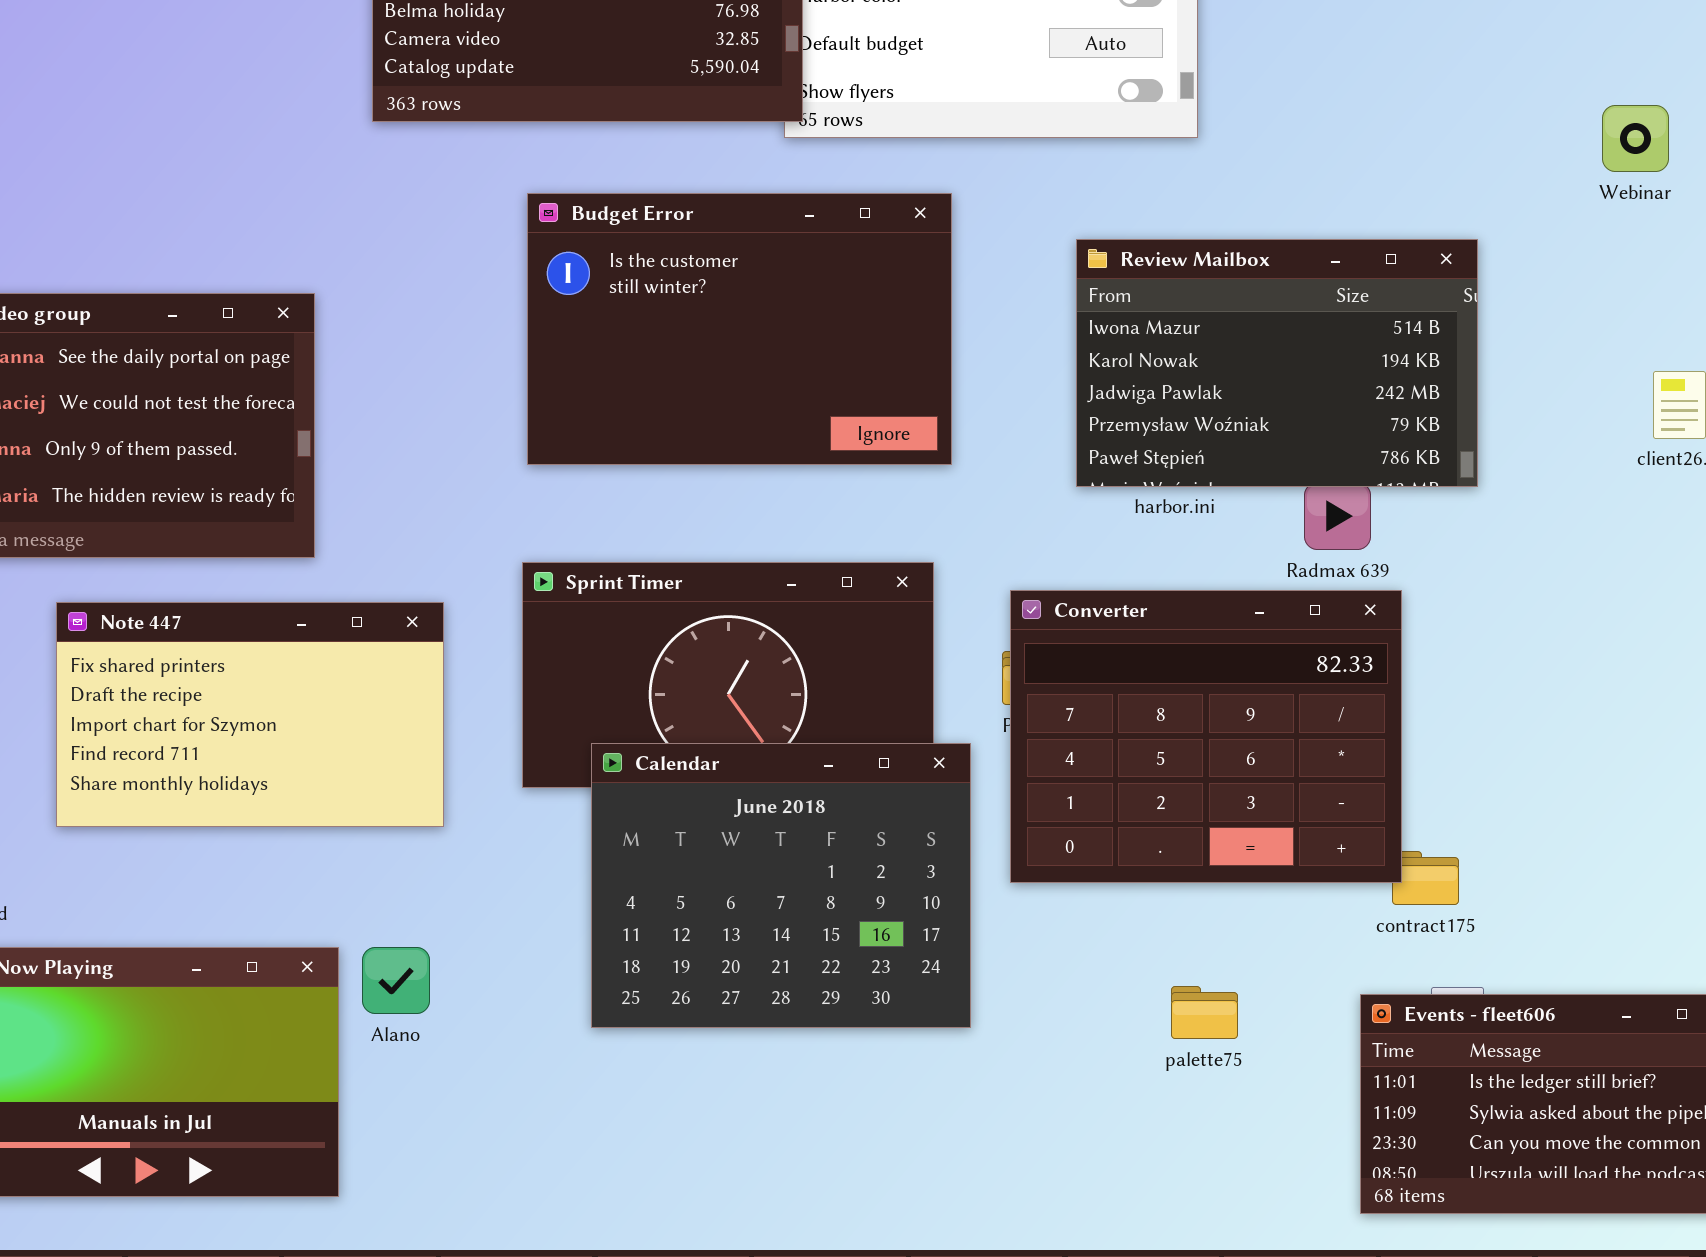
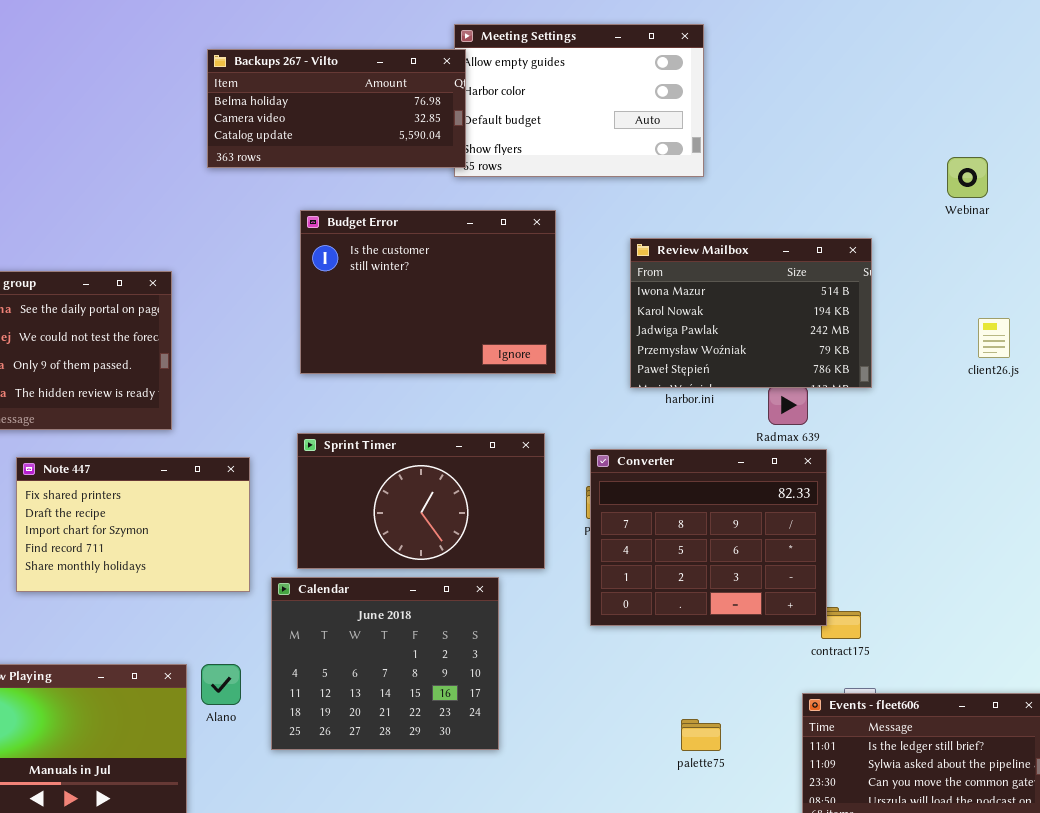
Calendar: [591,743,971,1028] -> [271,577,499,750], moved
palette75: [1171,986,1238,1039] -> [681,719,721,751], moved

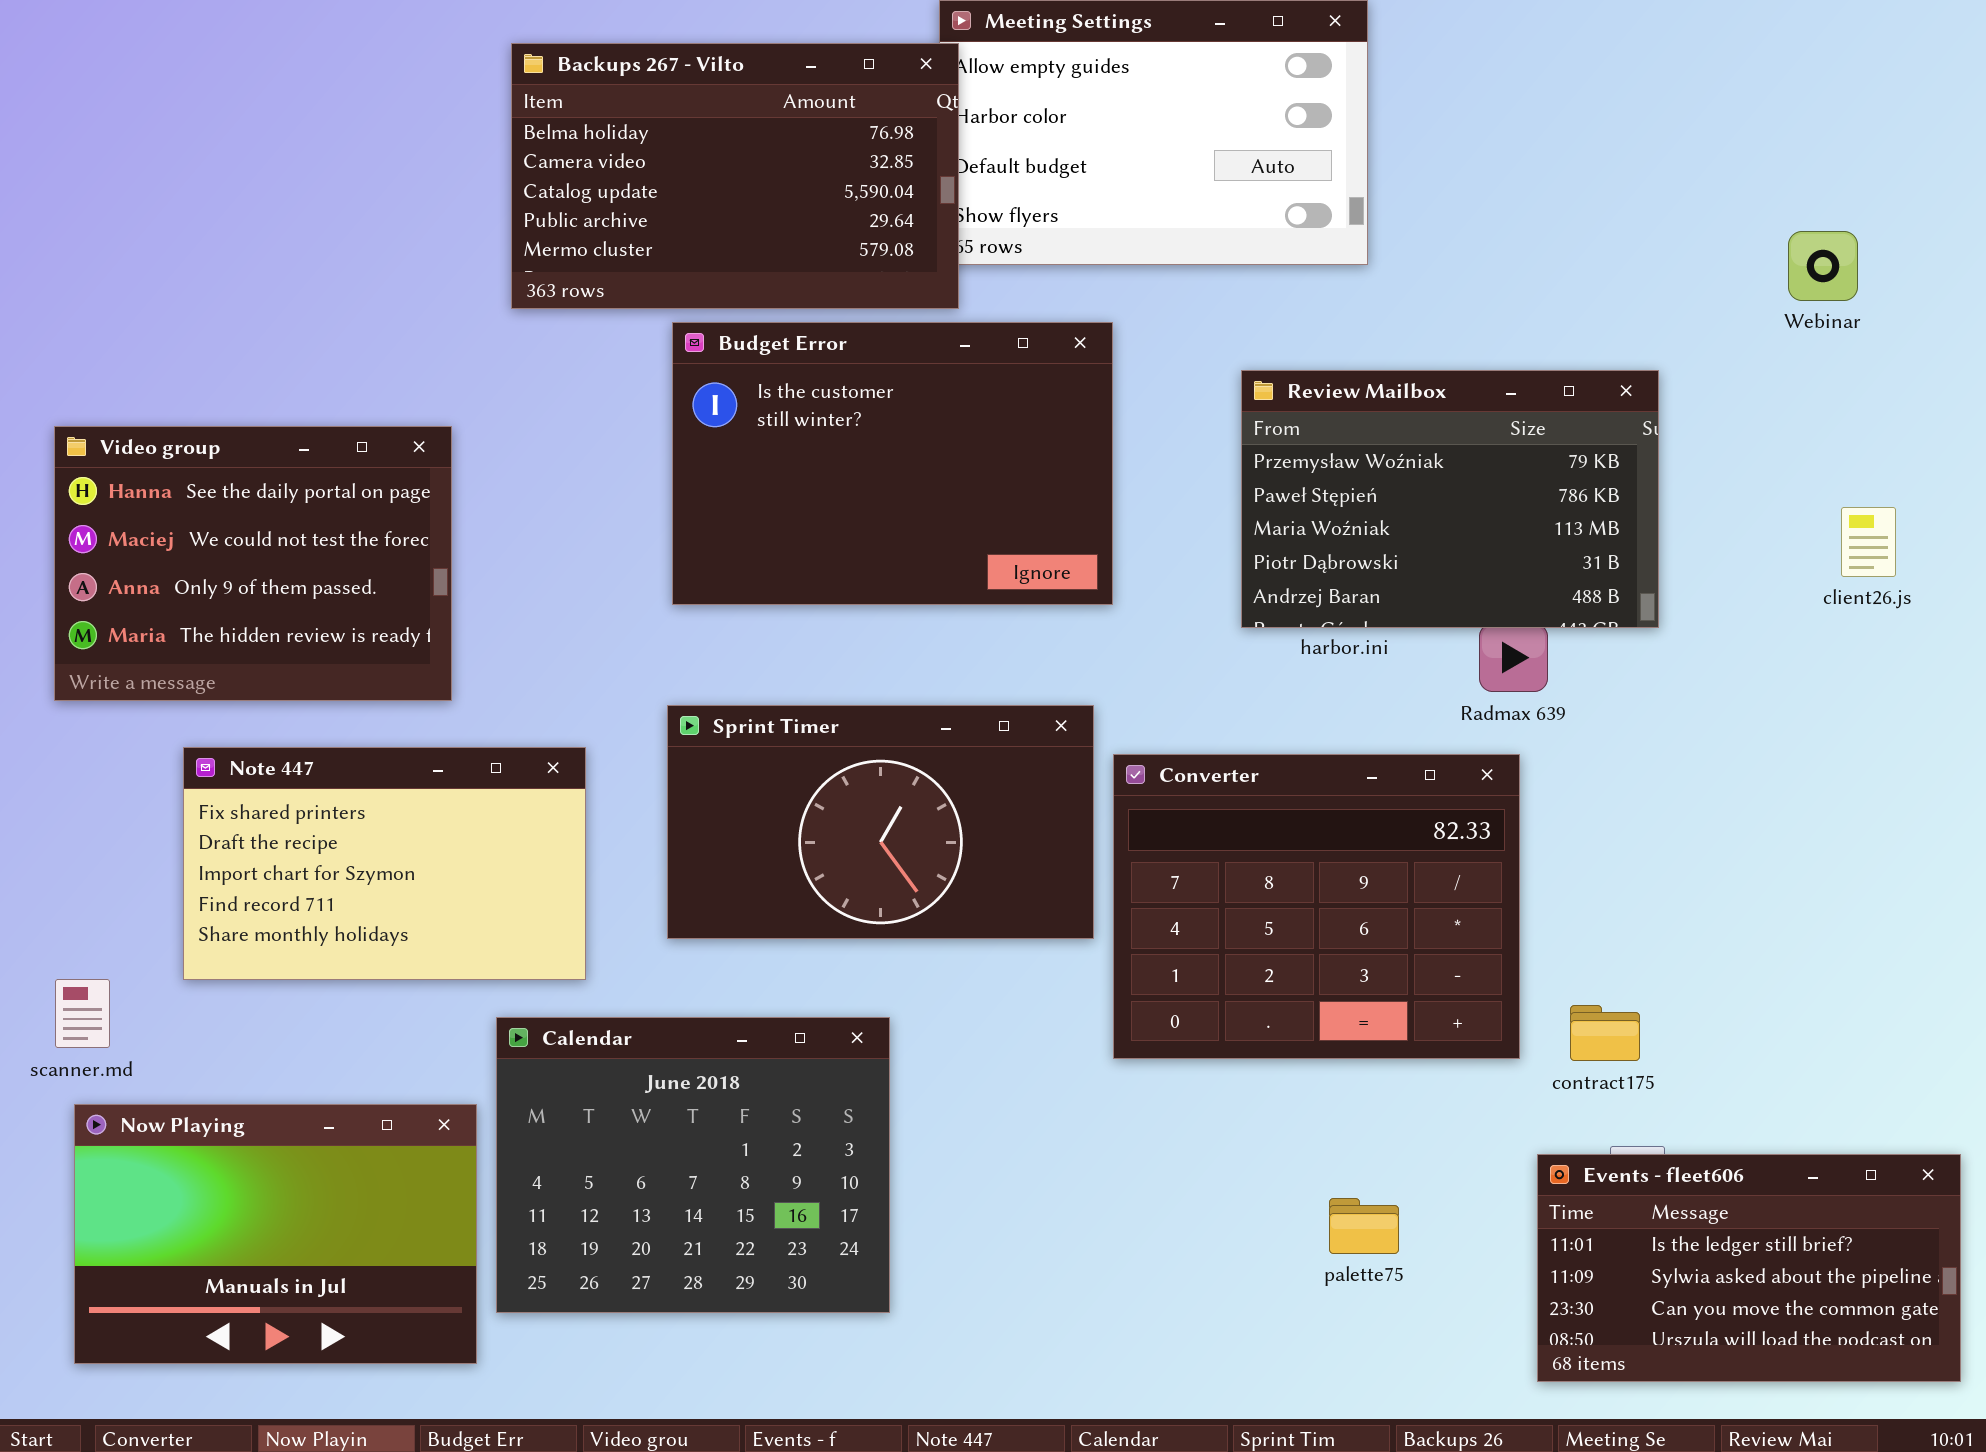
Backups 267 - Vilto: [207,49,466,168] -> [511,43,959,309], resized
Review Mailbox: [630,238,872,388] -> [1241,370,1659,628], scrolled down 3 rows
Converter: [590,449,827,626] -> [1113,754,1520,1059], moved
Calendar: [271,577,499,750] -> [496,1017,890,1313], moved

